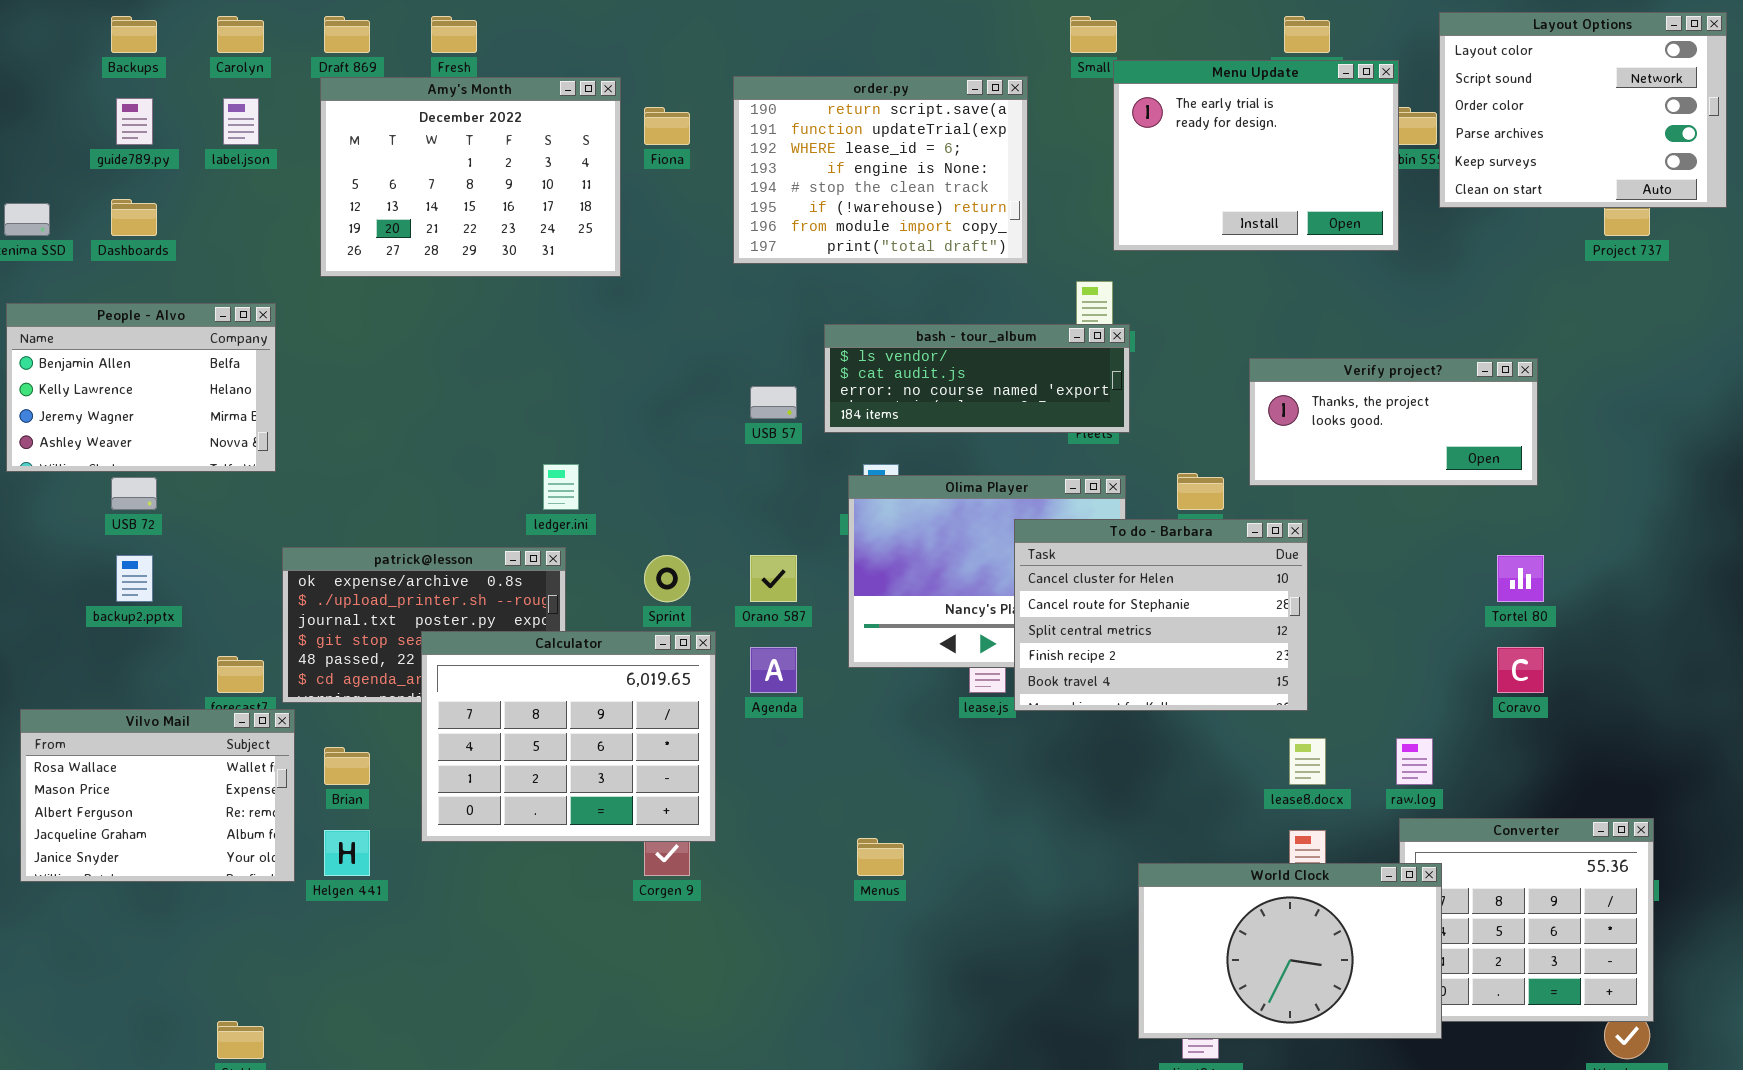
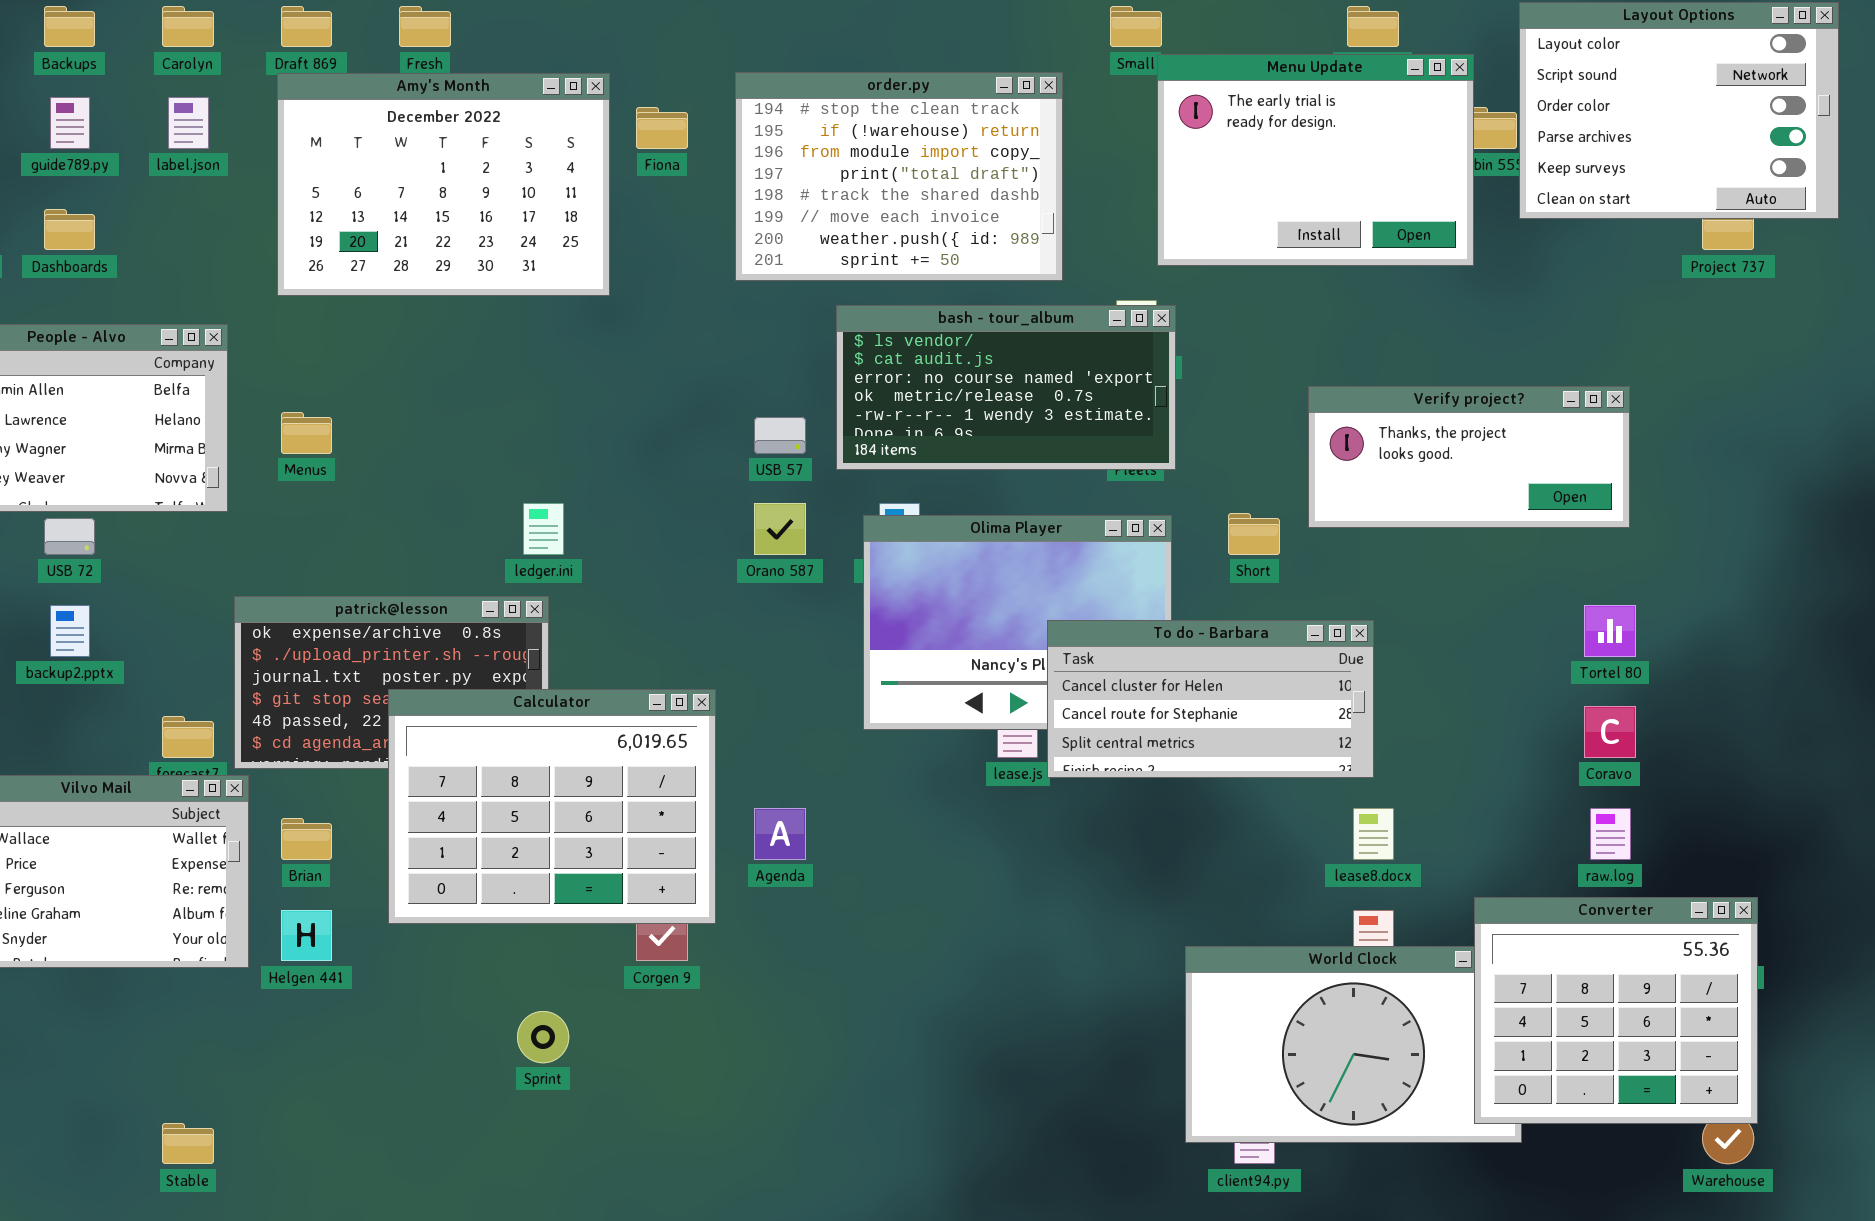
order.py: [733,76,1028,264] -> [735,72,1063,281], scrolled down 4 rows
bash - tour_album: [824,324,1130,433] -> [836,305,1176,470], resized
To do - Barbara: [1014,519,1308,711] -> [1047,620,1374,778], resized
Sprint: [644,555,690,602] -> [517,1011,569,1063], moved
Orano 587: [750,555,797,602] -> [754,503,806,555], moved
Agenda: [750,647,797,693] -> [754,808,806,860], moved
raw.log: [1396,738,1433,785] -> [1590,808,1631,860], moved
Converter: [1399,818,1654,1022] -> [1474,897,1758,1124], raised
Menus: [857,838,904,876] -> [281,412,332,454], moved

